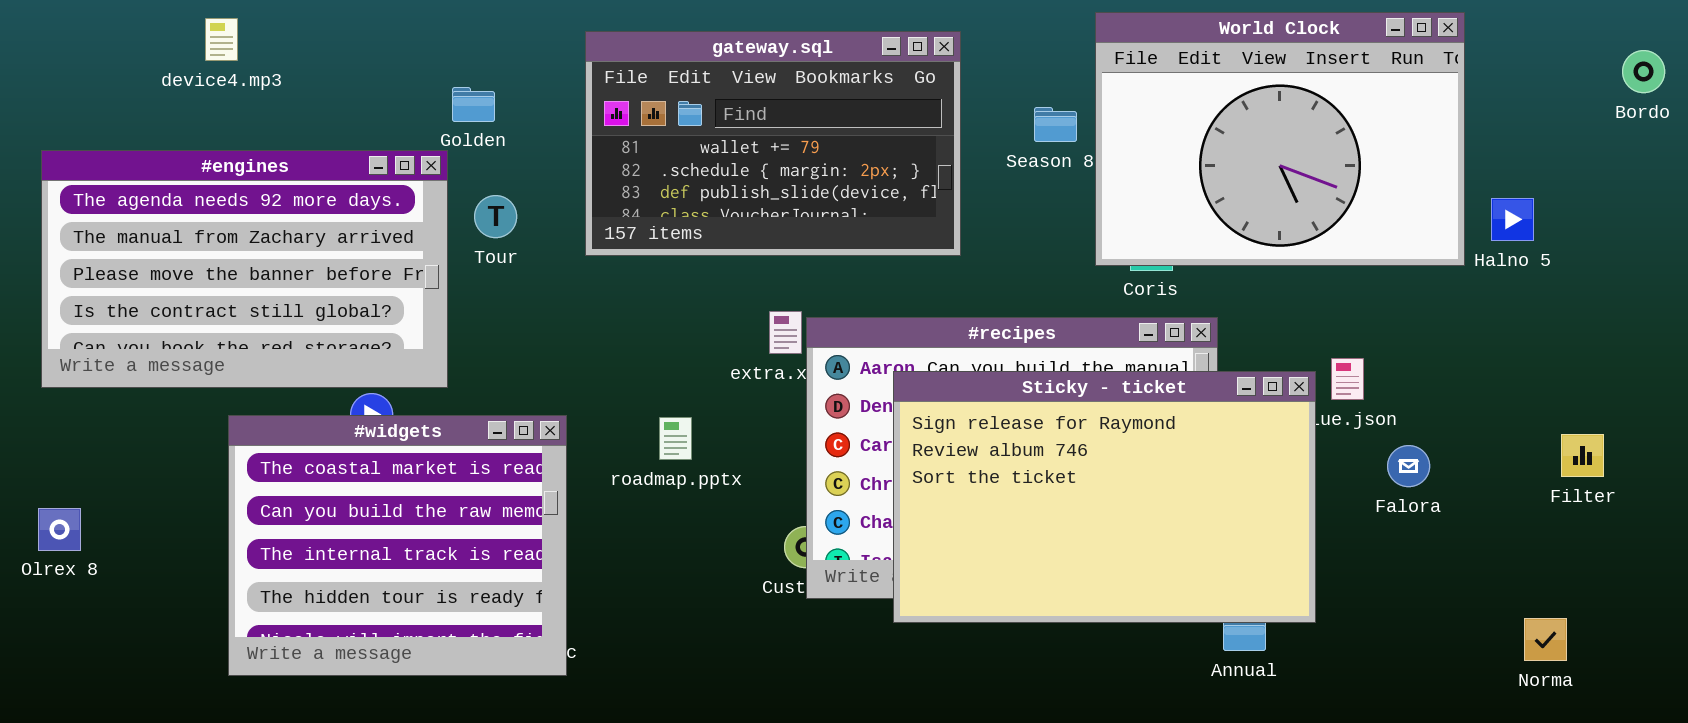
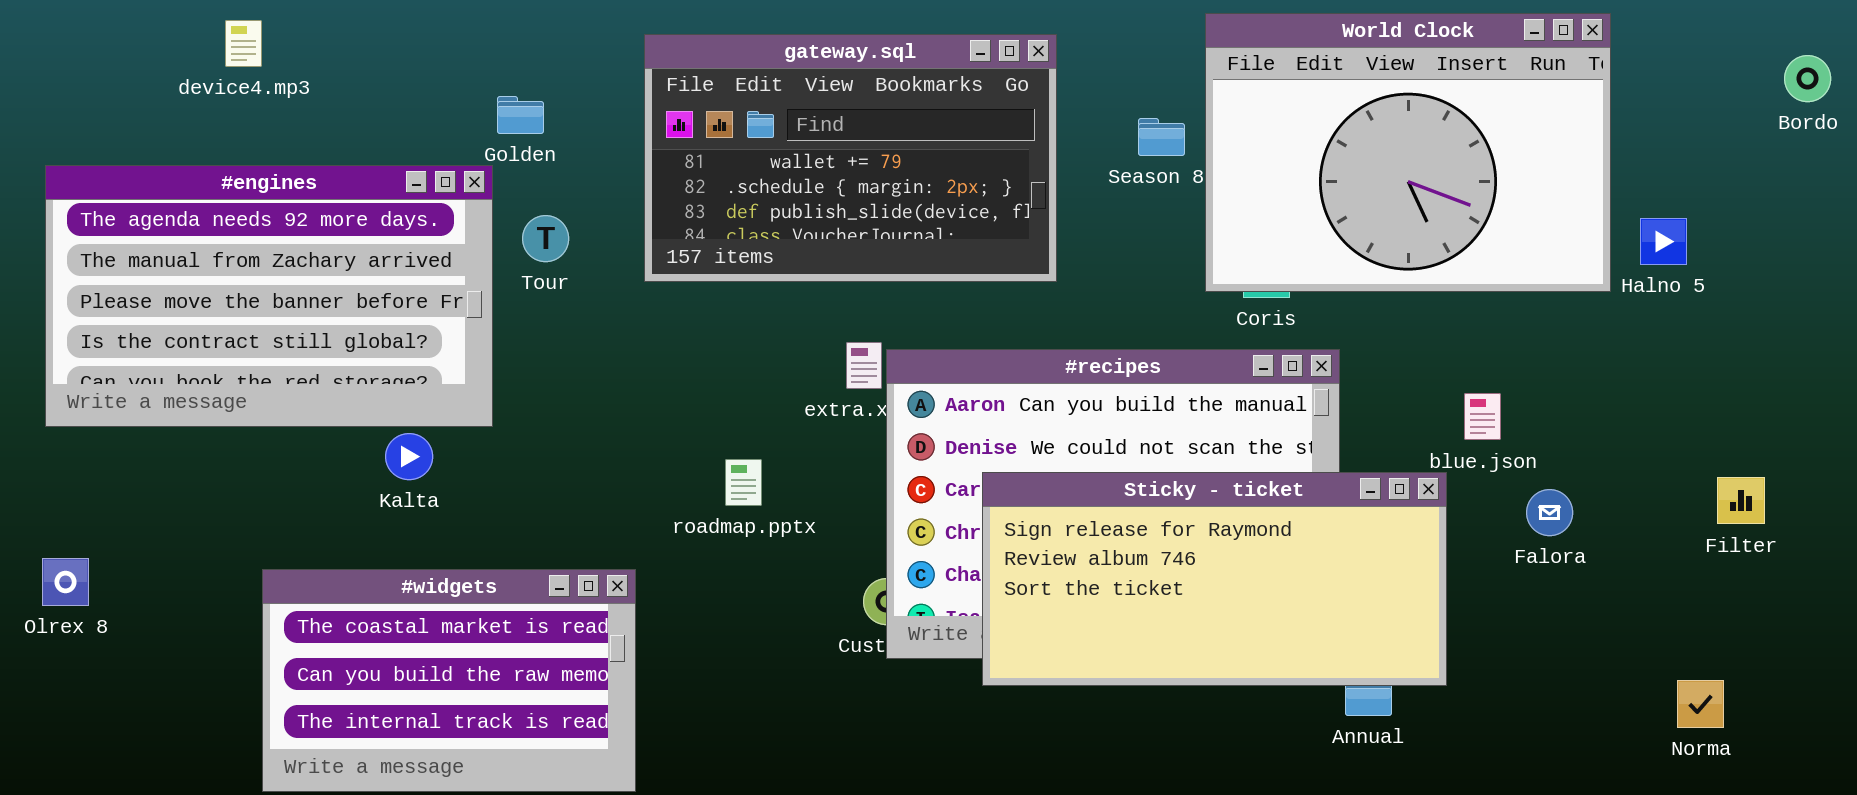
Sticky - ticket: [893,371,1316,623] -> [982,472,1447,686], resized
#widgets: [228,415,567,676] -> [262,569,636,792], moved, resized

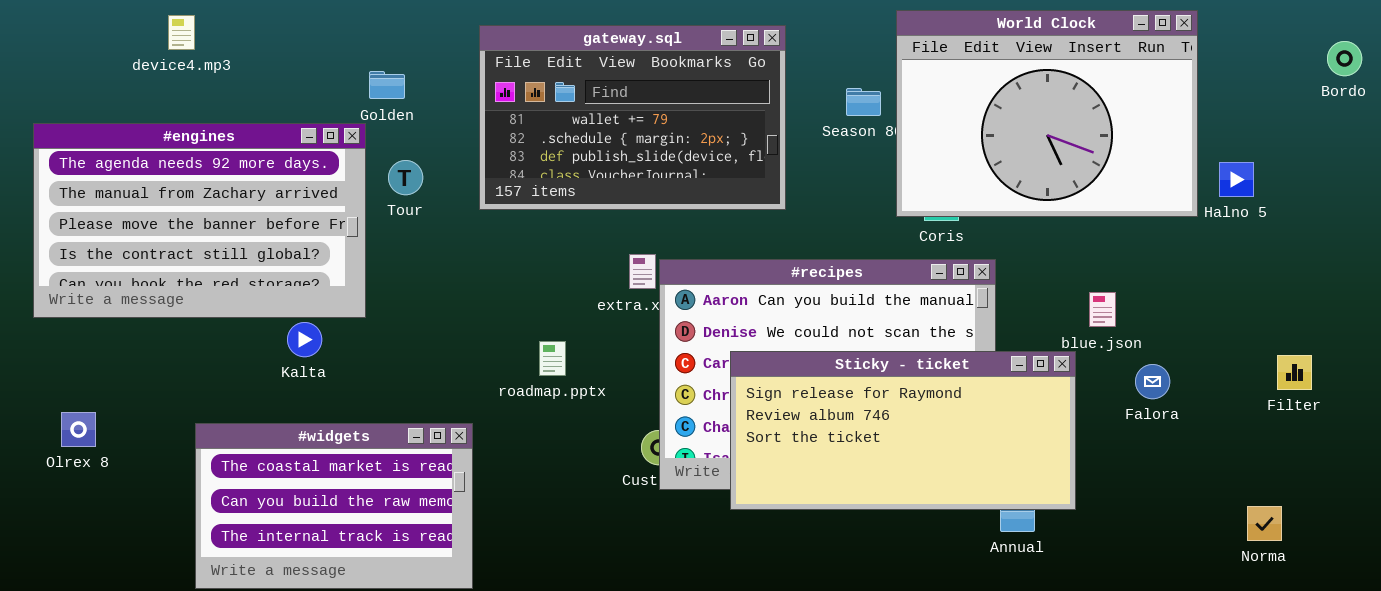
Olrex 8: [42,558,89,606] -> [61,412,96,447], moved

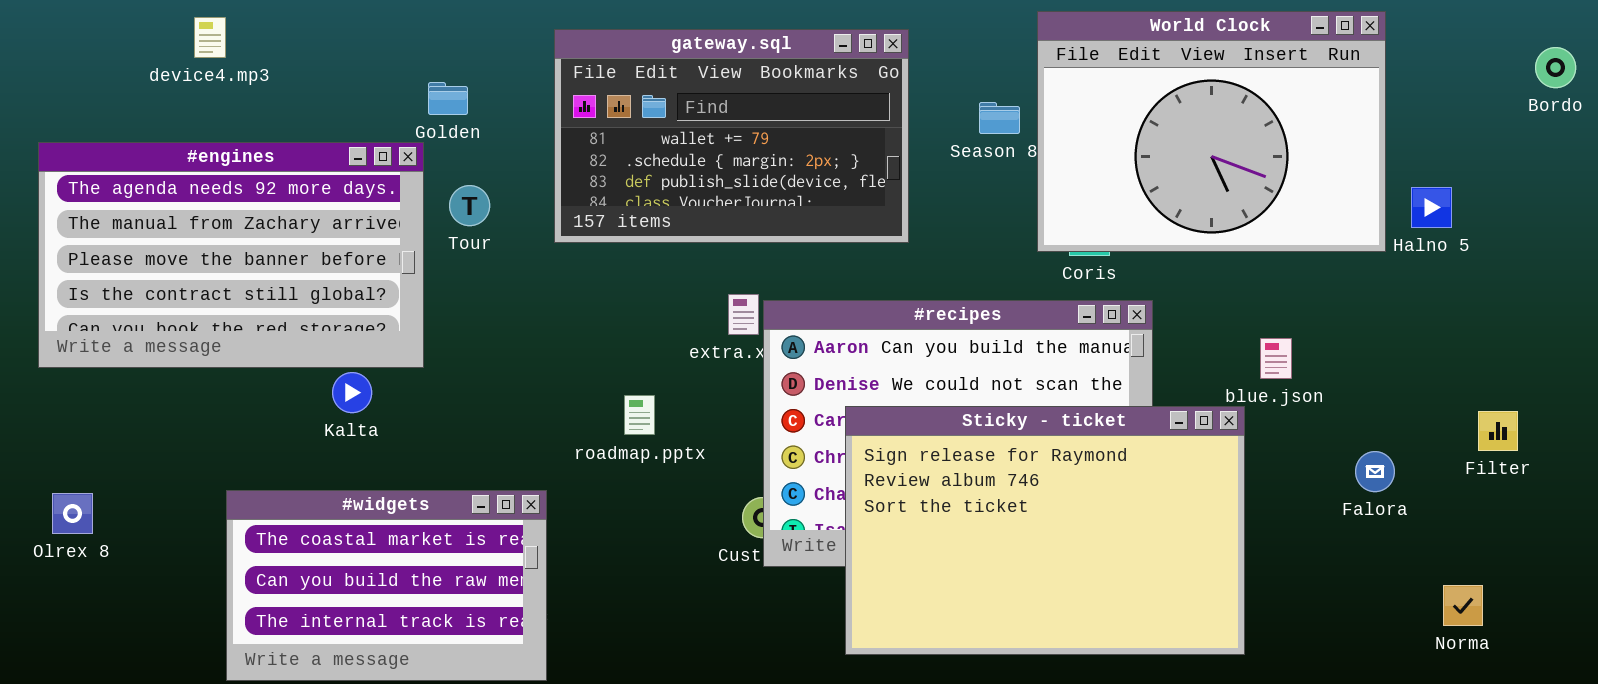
Sticky - ticket: [730,351,1076,510] -> [845,406,1245,655], resized
Falora: [1135,364,1170,399] -> [1355,451,1395,492], moved
Olrex 8: [61,412,96,447] -> [52,493,93,534], moved

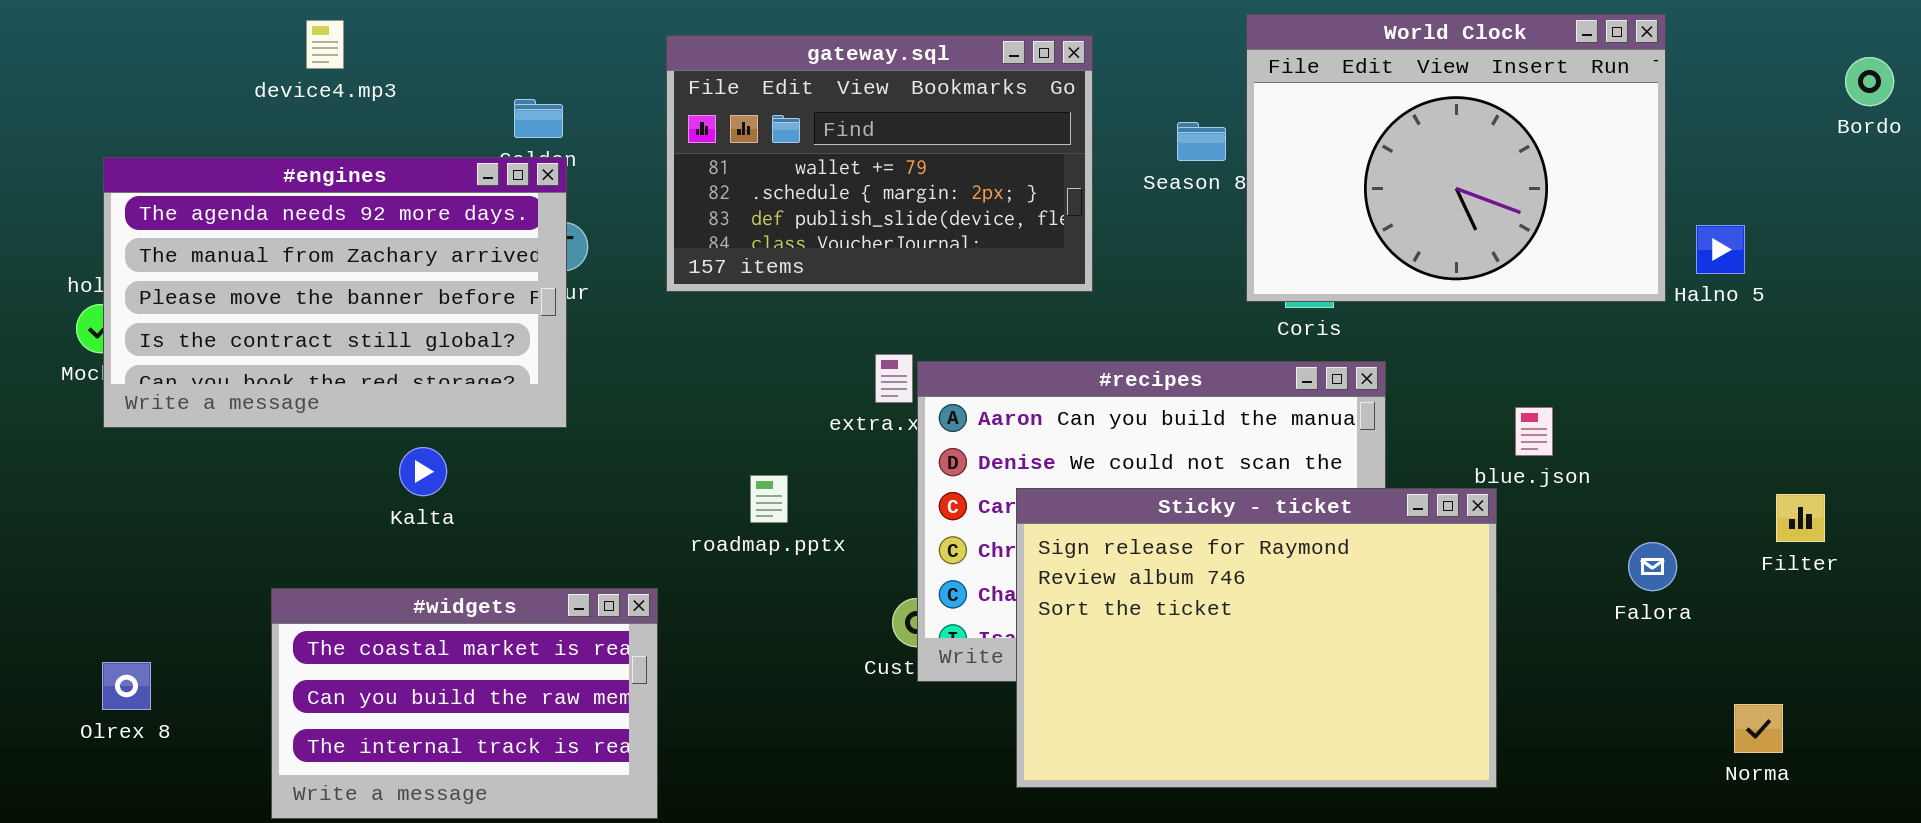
device4.mp3: [194,17,226,58] -> [306,20,344,69], moved
#engines: [38,142,424,368] -> [103,157,567,428], moved
Olrex 8: [52,493,93,534] -> [102,662,151,710], moved

